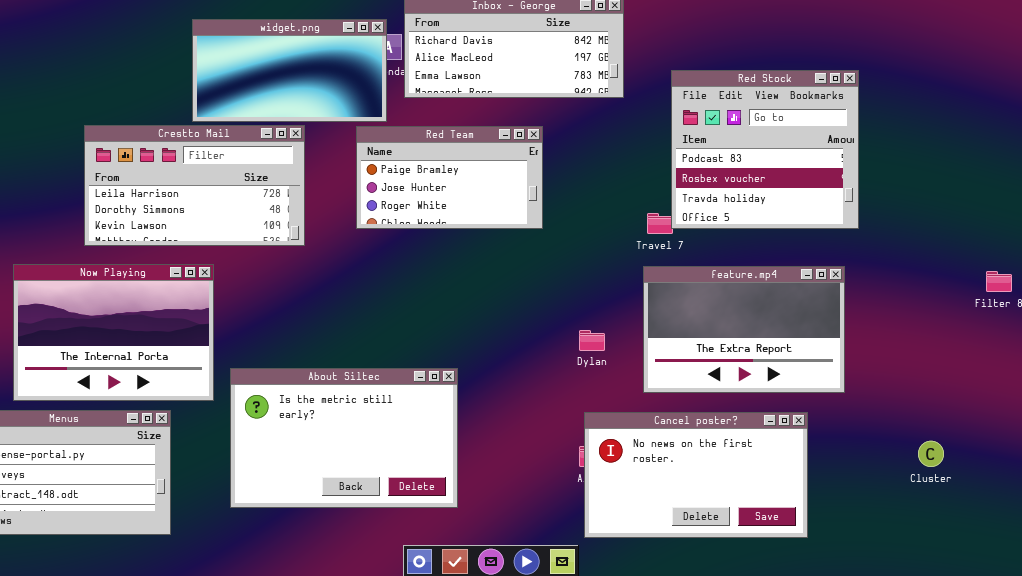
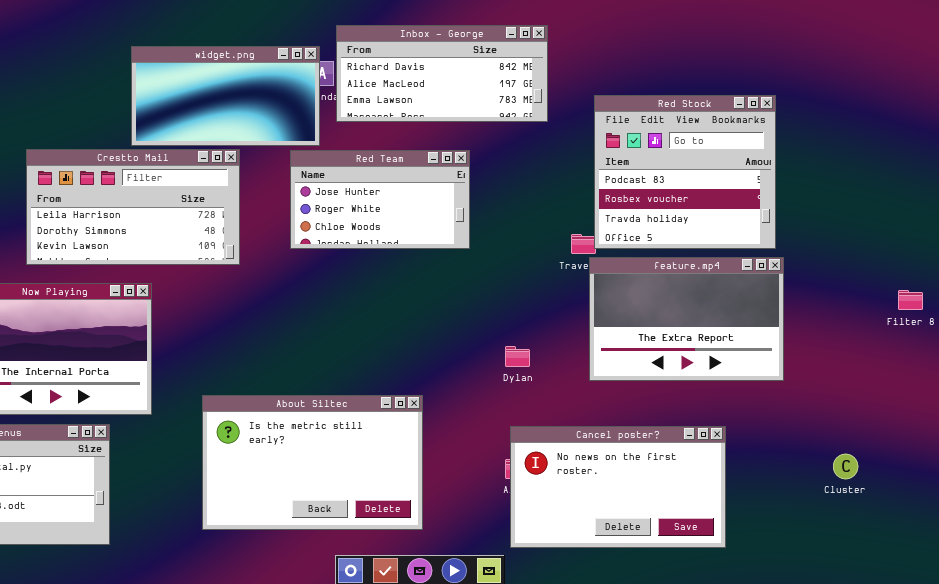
Red Team: [356,126,543,229] -> [290,150,470,249], scrolled down 1 row
feature.mp4: [643,266,845,393] -> [589,257,784,381], moved
About Siltec: [230,368,458,508] -> [202,395,423,530], moved

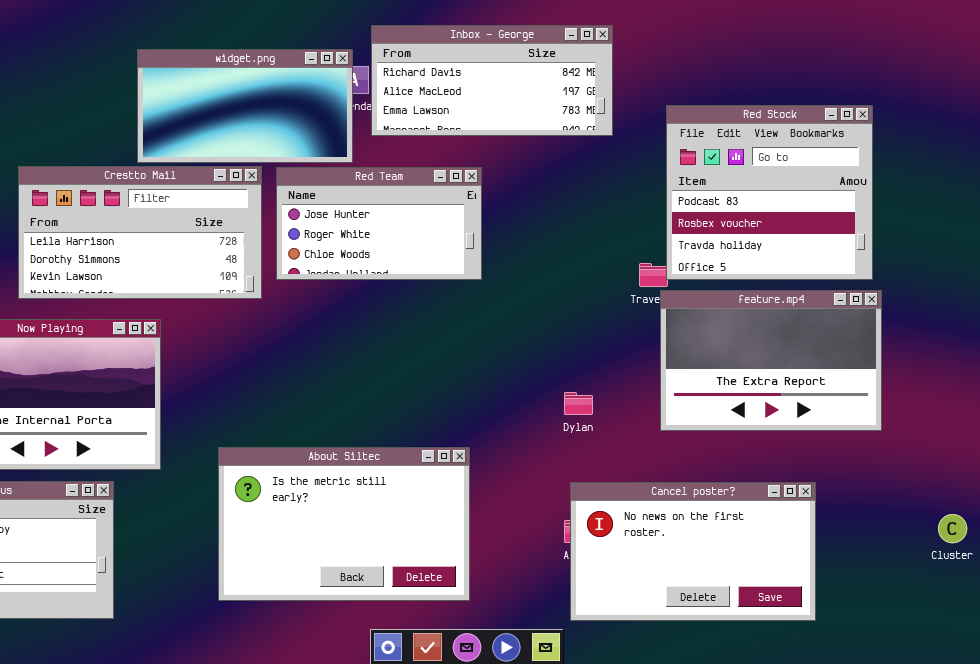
Red Team: [290,150,470,249] -> [276,167,482,280], moved

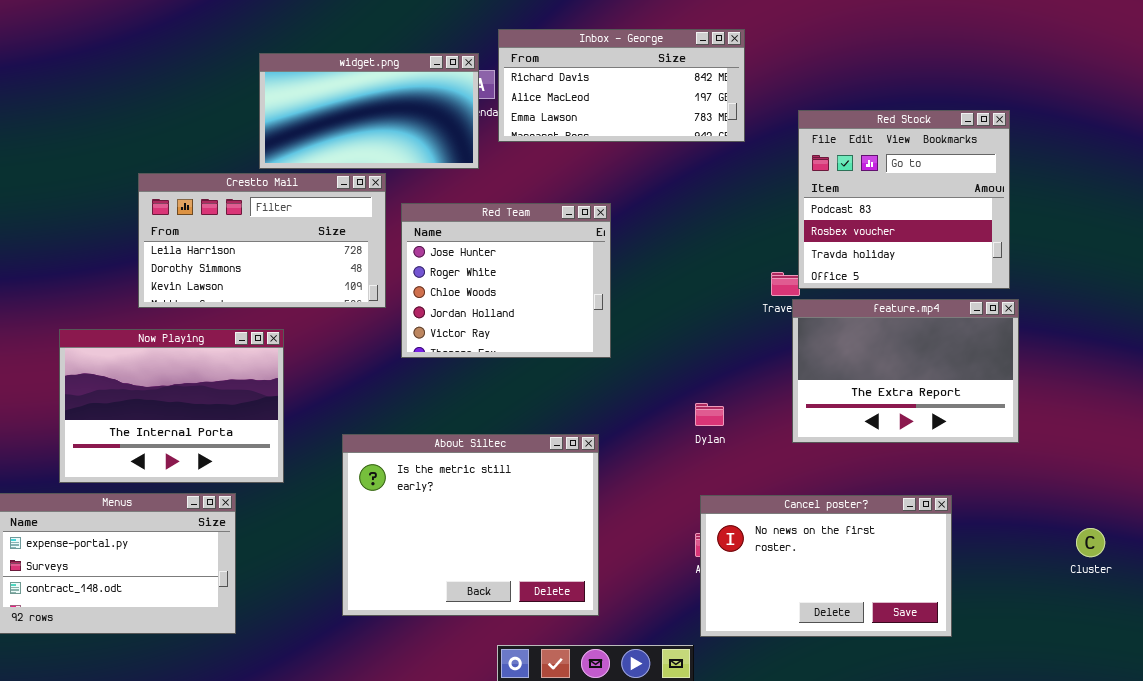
Red Team: [276,167,482,280] -> [401,203,611,358], moved, resized
About Siltec: [218,447,470,601] -> [342,434,599,616], resized

